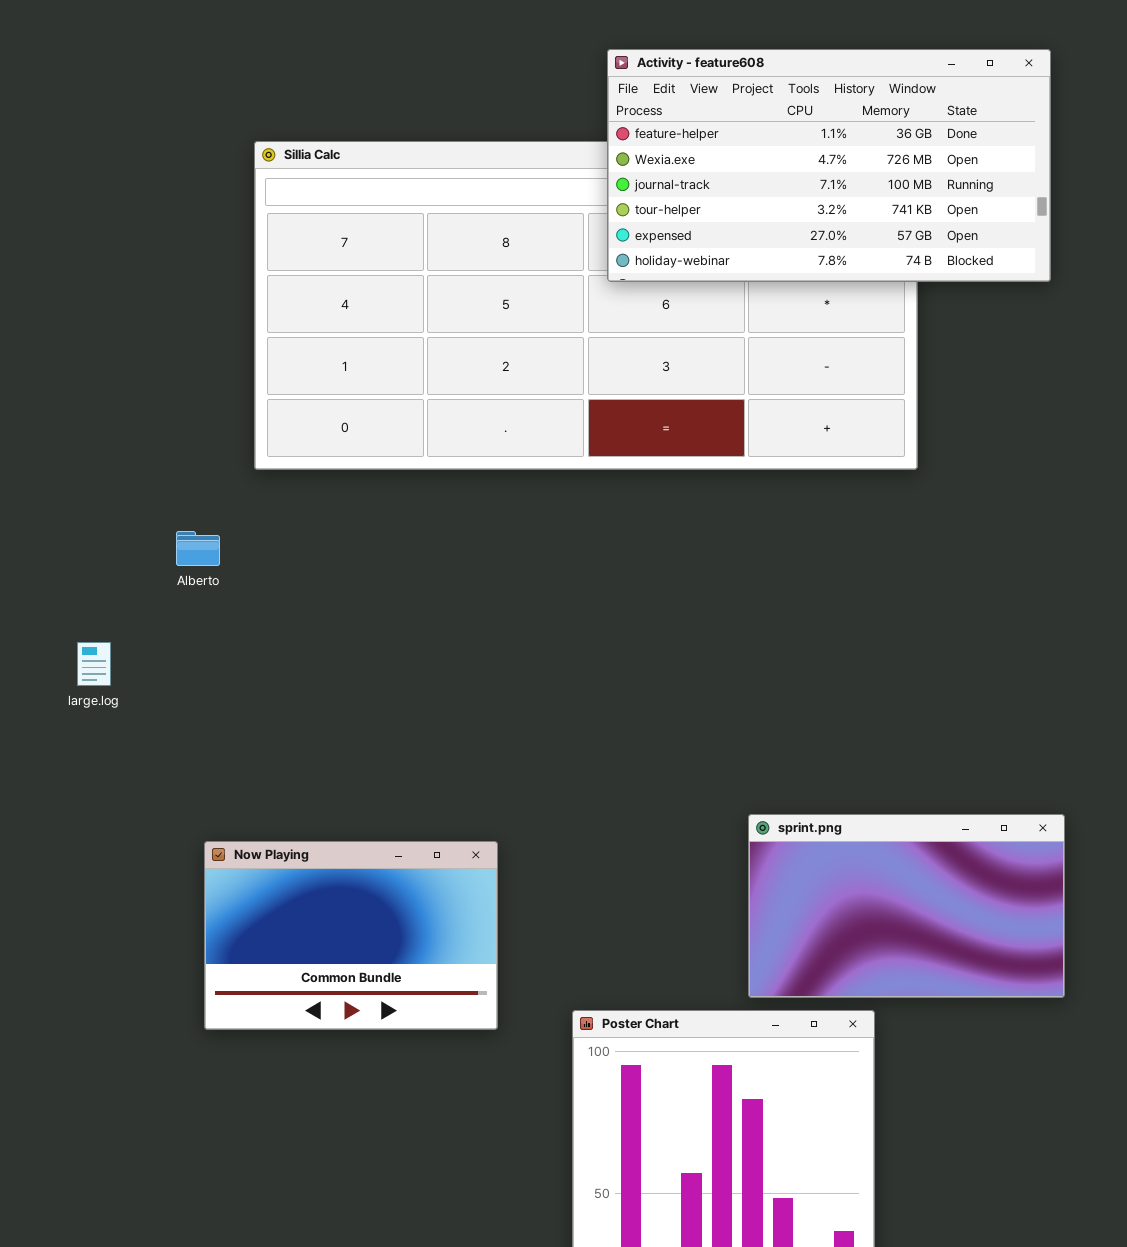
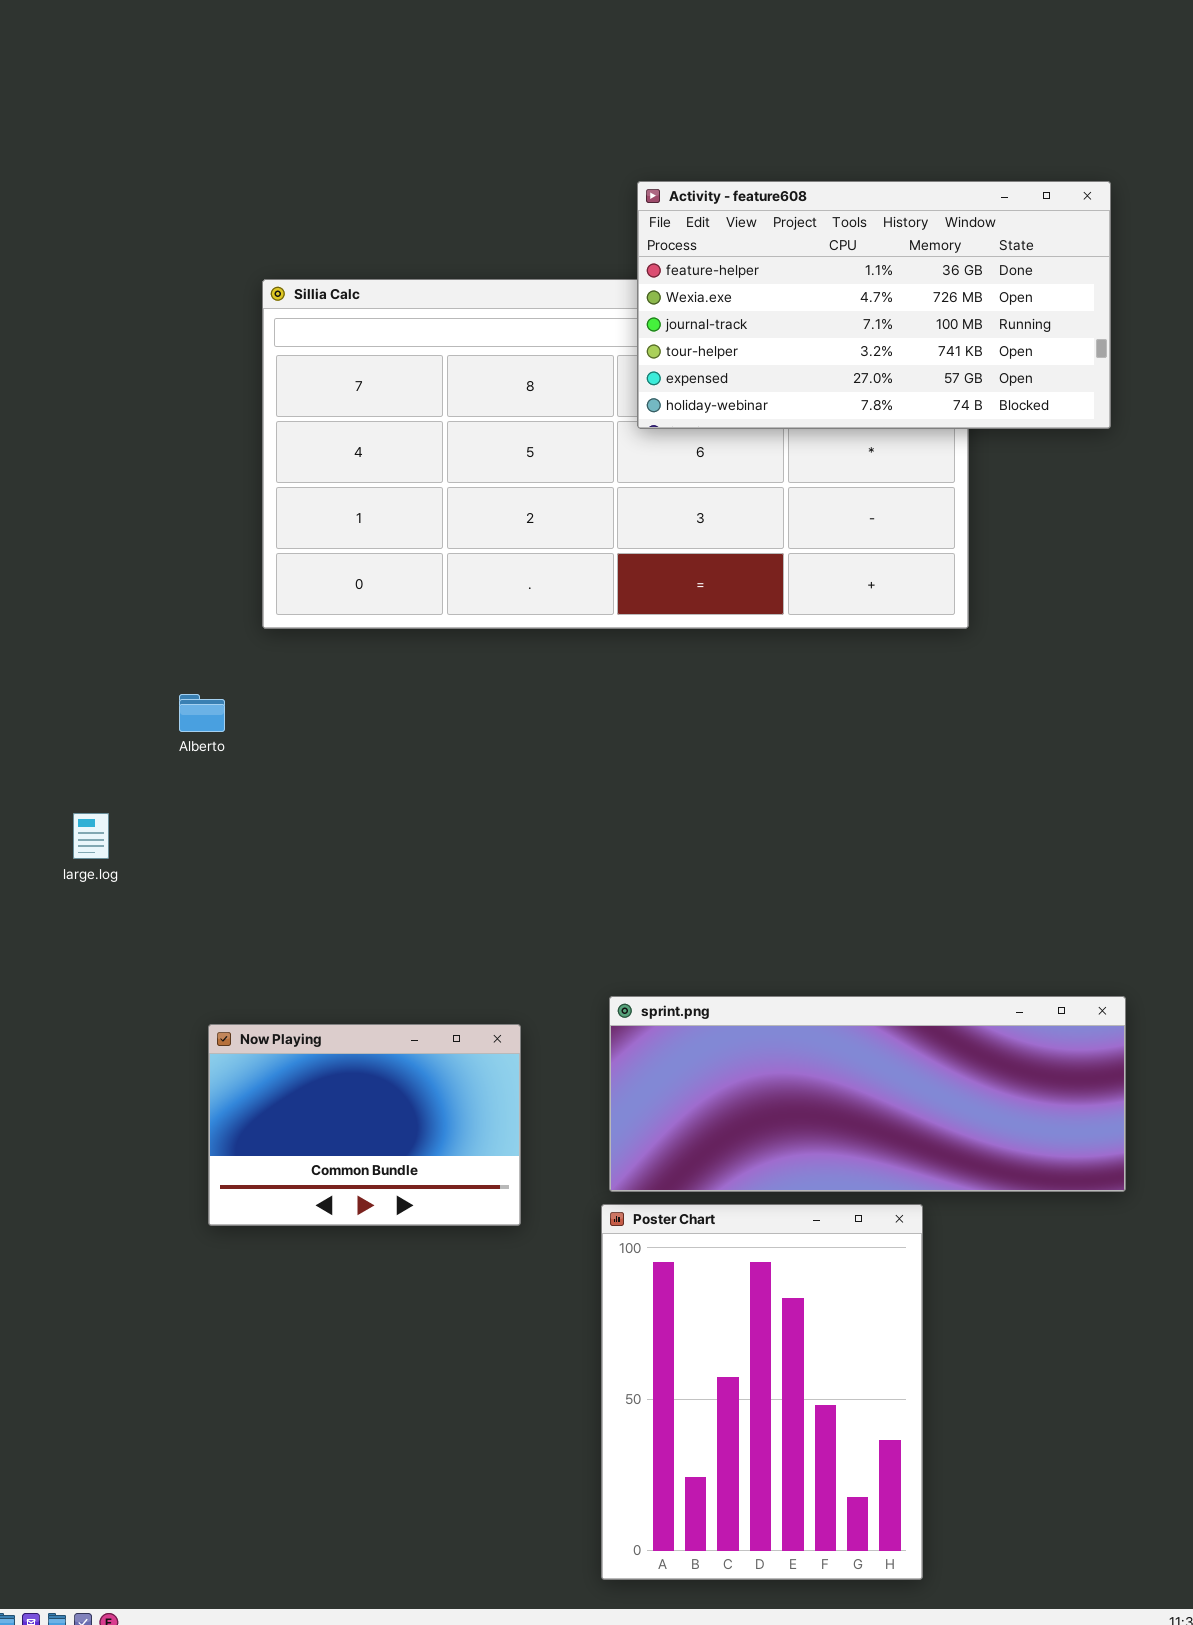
sprint.png: [748,814,1065,998] -> [609,996,1126,1192], resized

